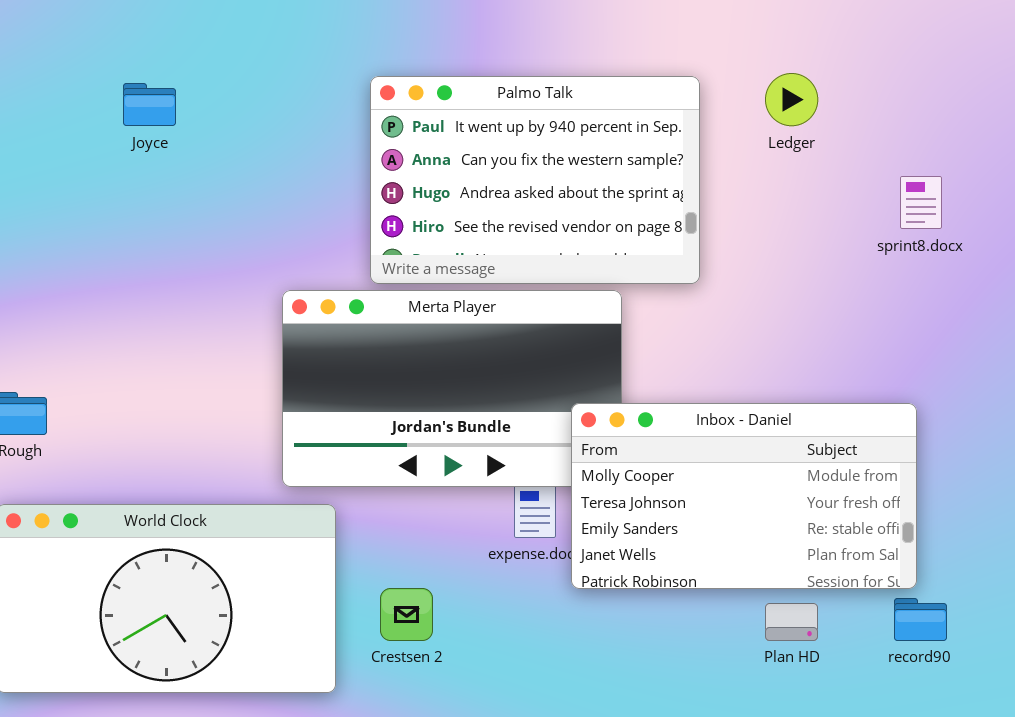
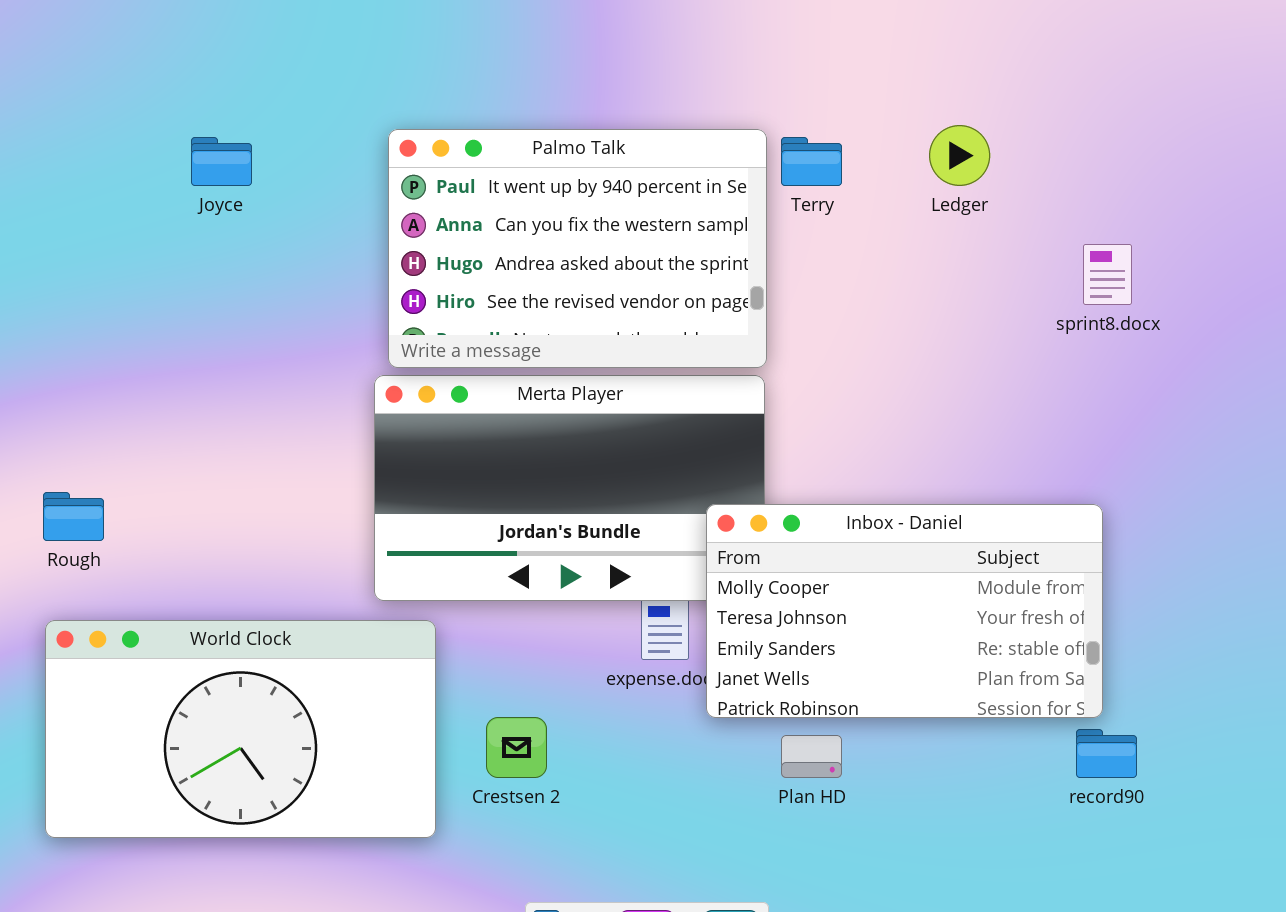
Palmo Talk: [370,76,700,284] -> [388,129,767,368], moved
Plan HD: [765,603,818,641] -> [781,735,842,778], moved

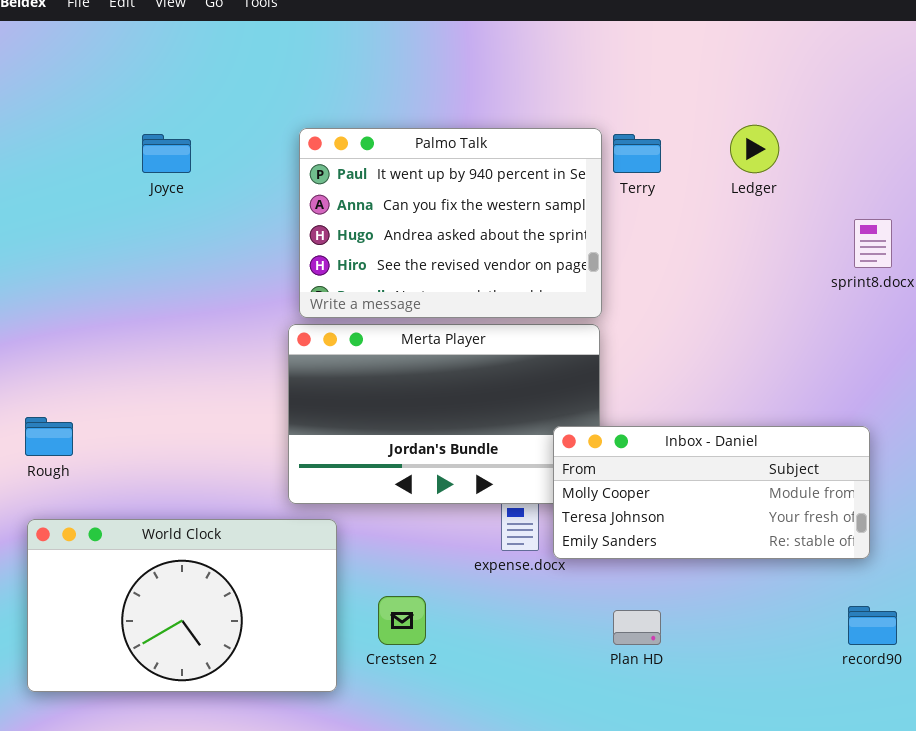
Inbox - Daniel: [706,504,1103,718] -> [553,426,870,559], resized

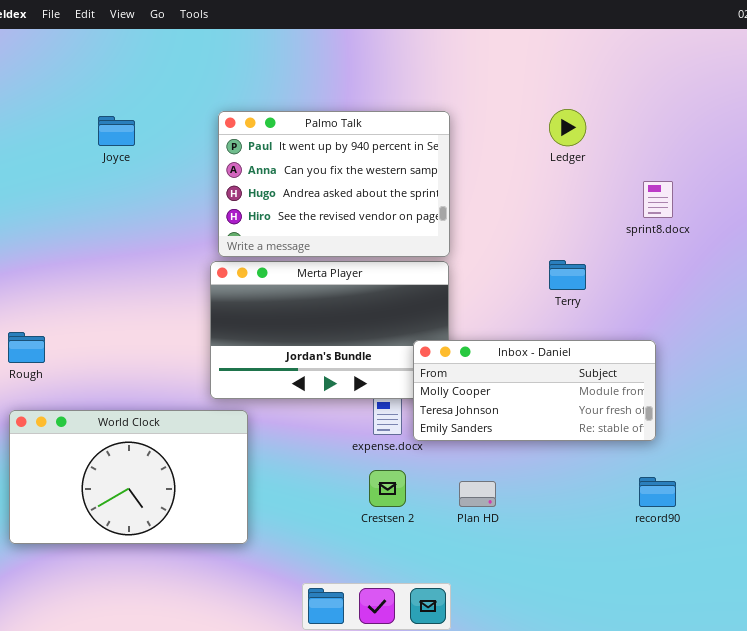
Terry: [613,134,661,173] -> [549,260,586,290], moved
Crestsen 2: [378,596,426,645] -> [369,470,406,507], moved

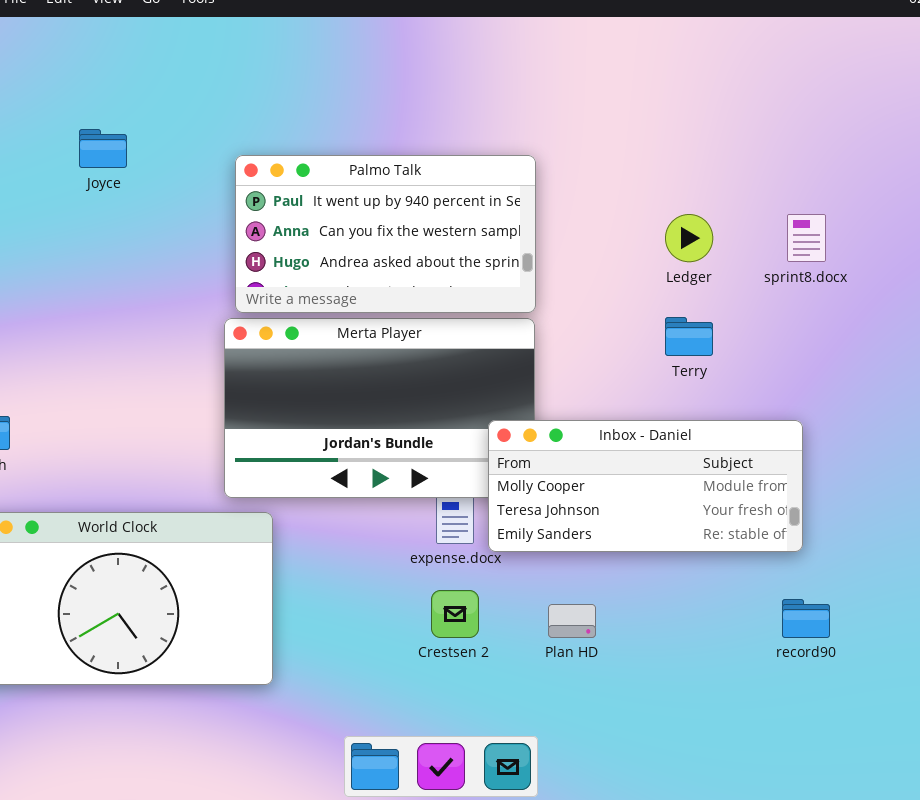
Ledger: [549,109,586,146] -> [665,214,713,262], moved
Palmo Talk: [218,111,450,257] -> [235,155,536,313], resized

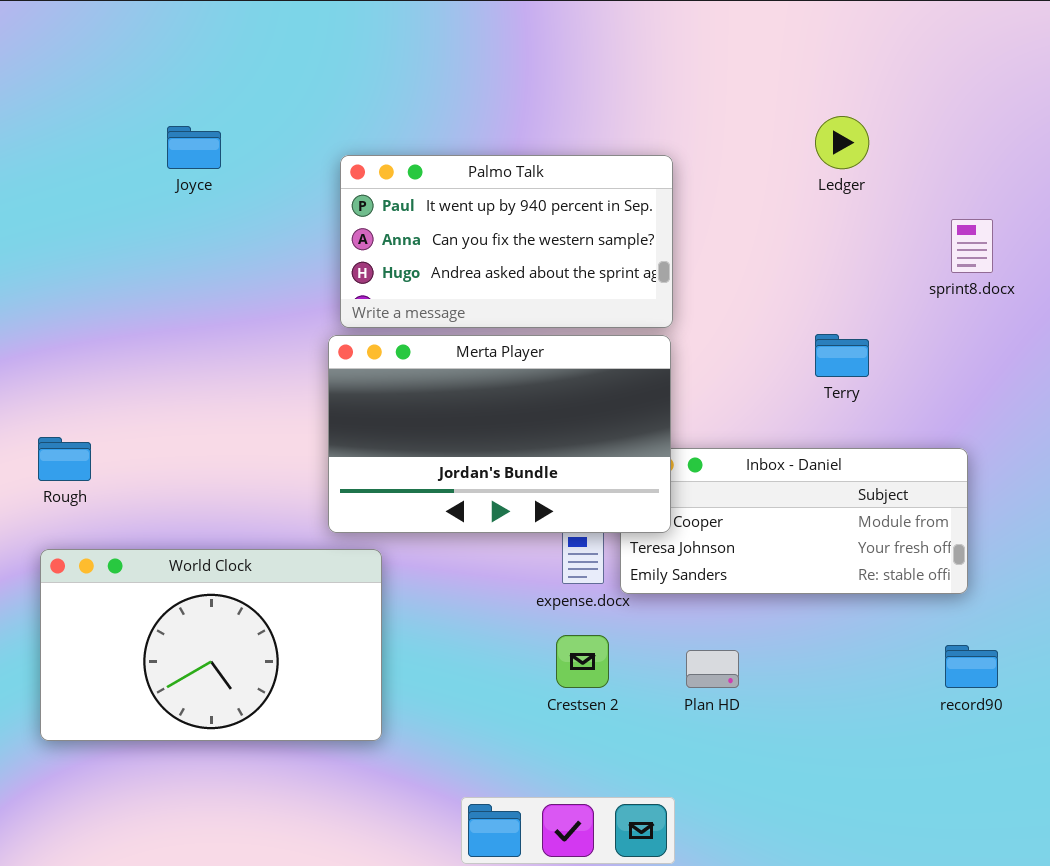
Ledger: [665,214,713,262] -> [815,116,869,169], moved
Merta Player: [224,318,535,498] -> [328,335,671,533], raised

